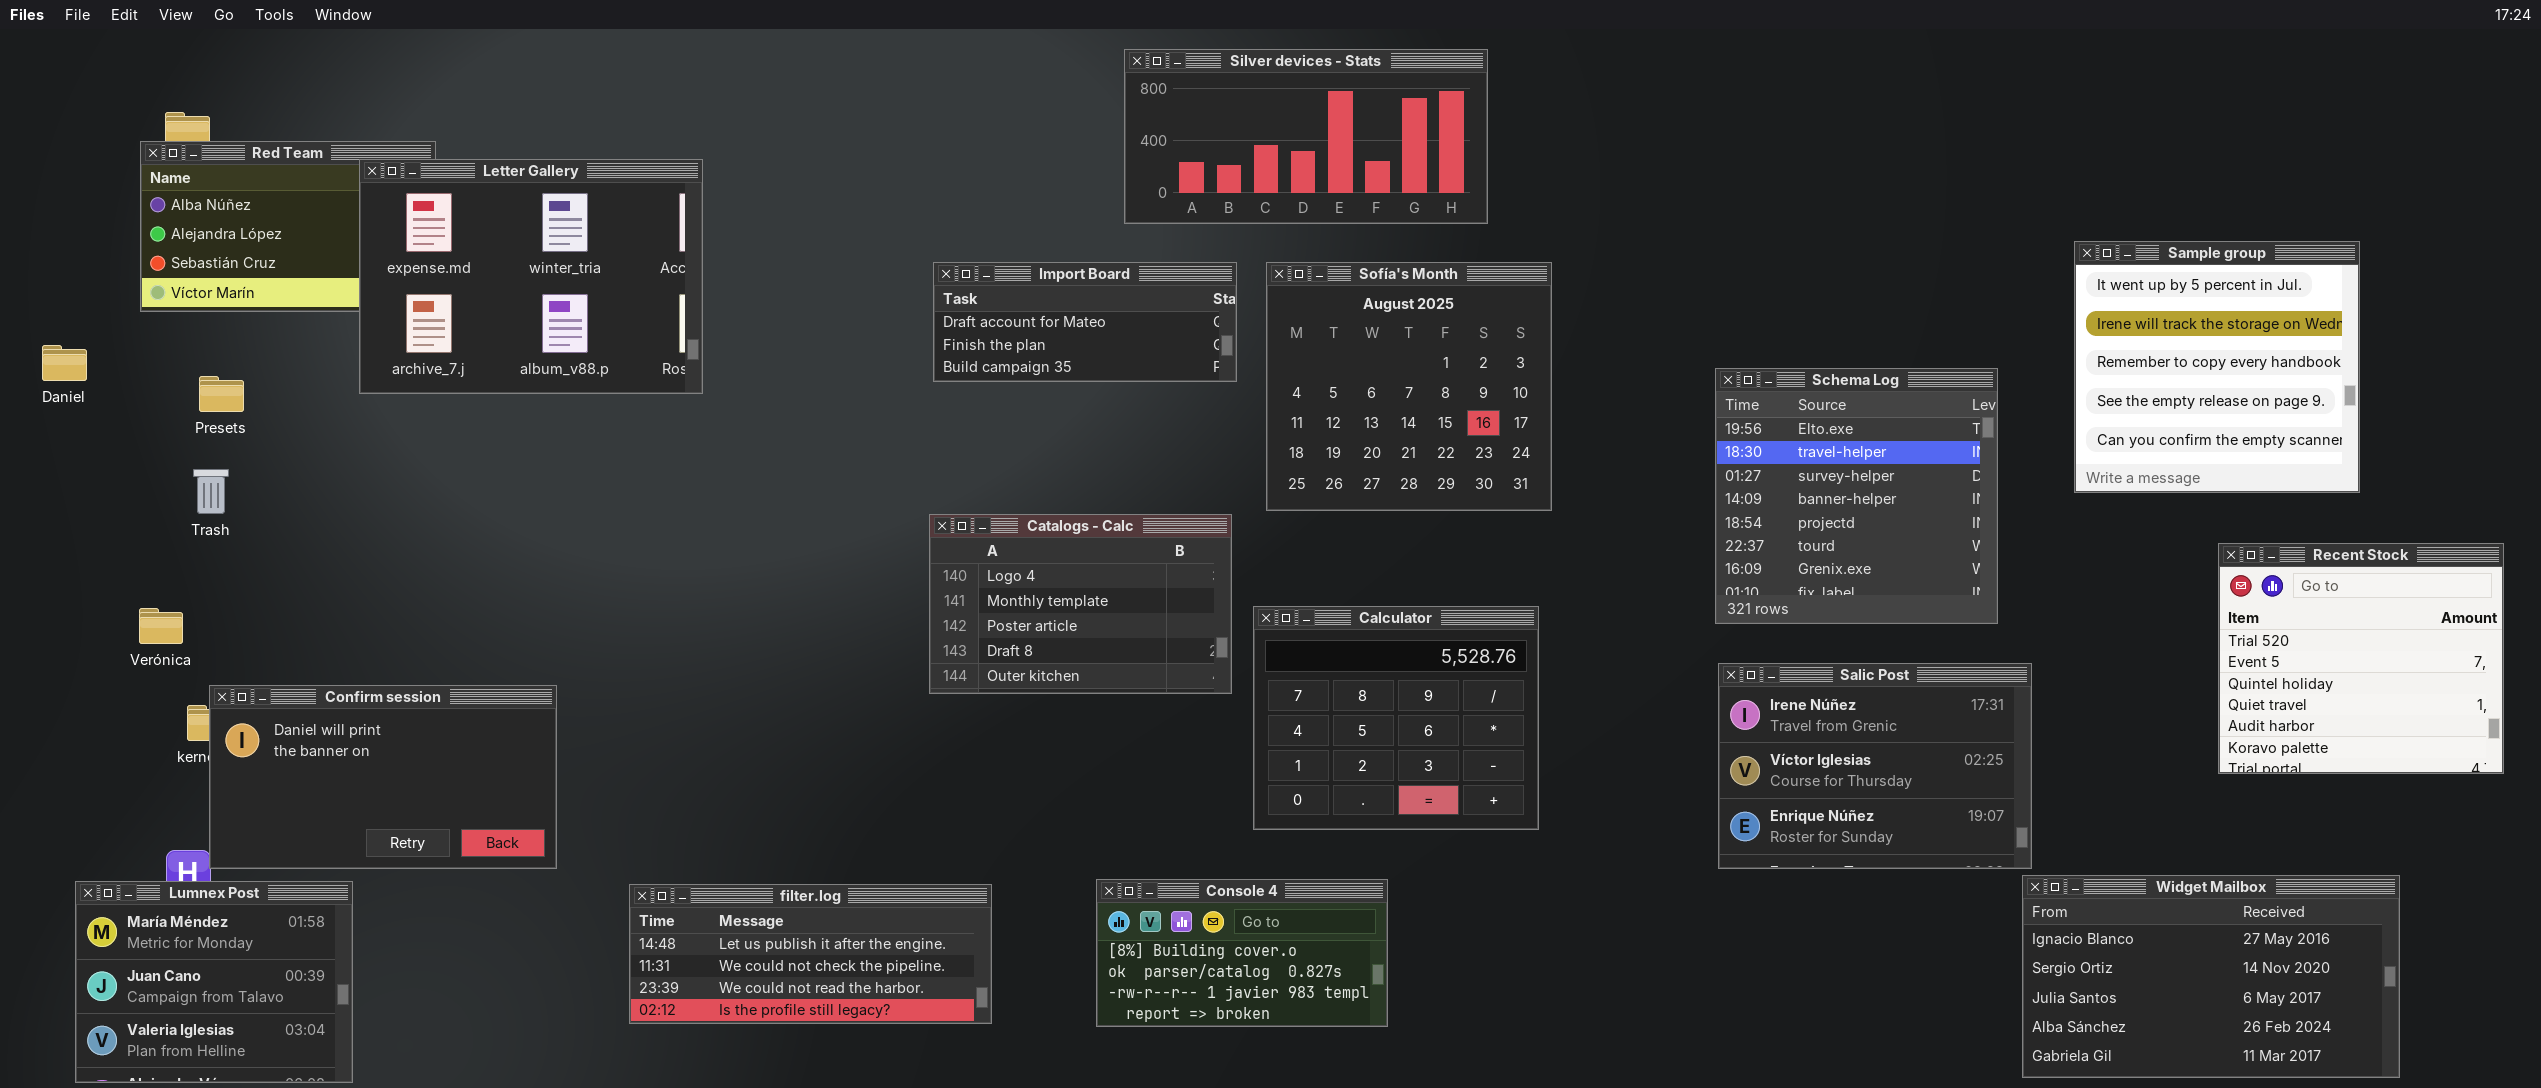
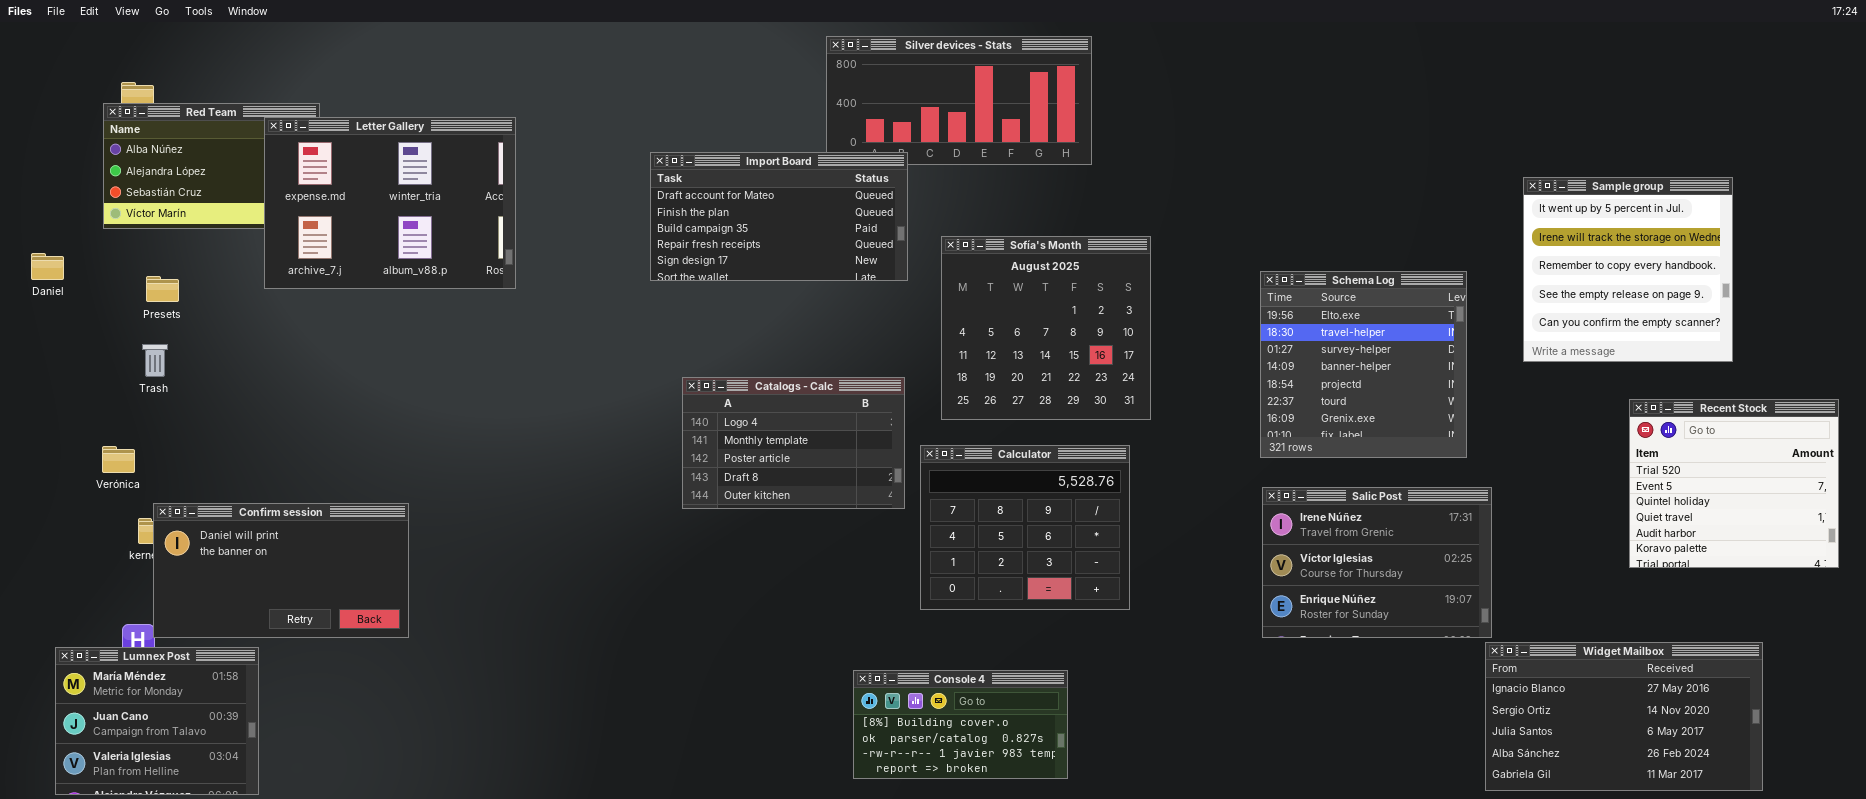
Import Board: [933,262,1237,382] -> [650,152,908,281], resized
Sofía's Month: [1266,262,1552,511] -> [941,236,1151,420], moved
Console 4: [1096,879,1388,1027] -> [853,670,1068,779], moved
filter.log: [629,884,992,1024] -> none, closed

